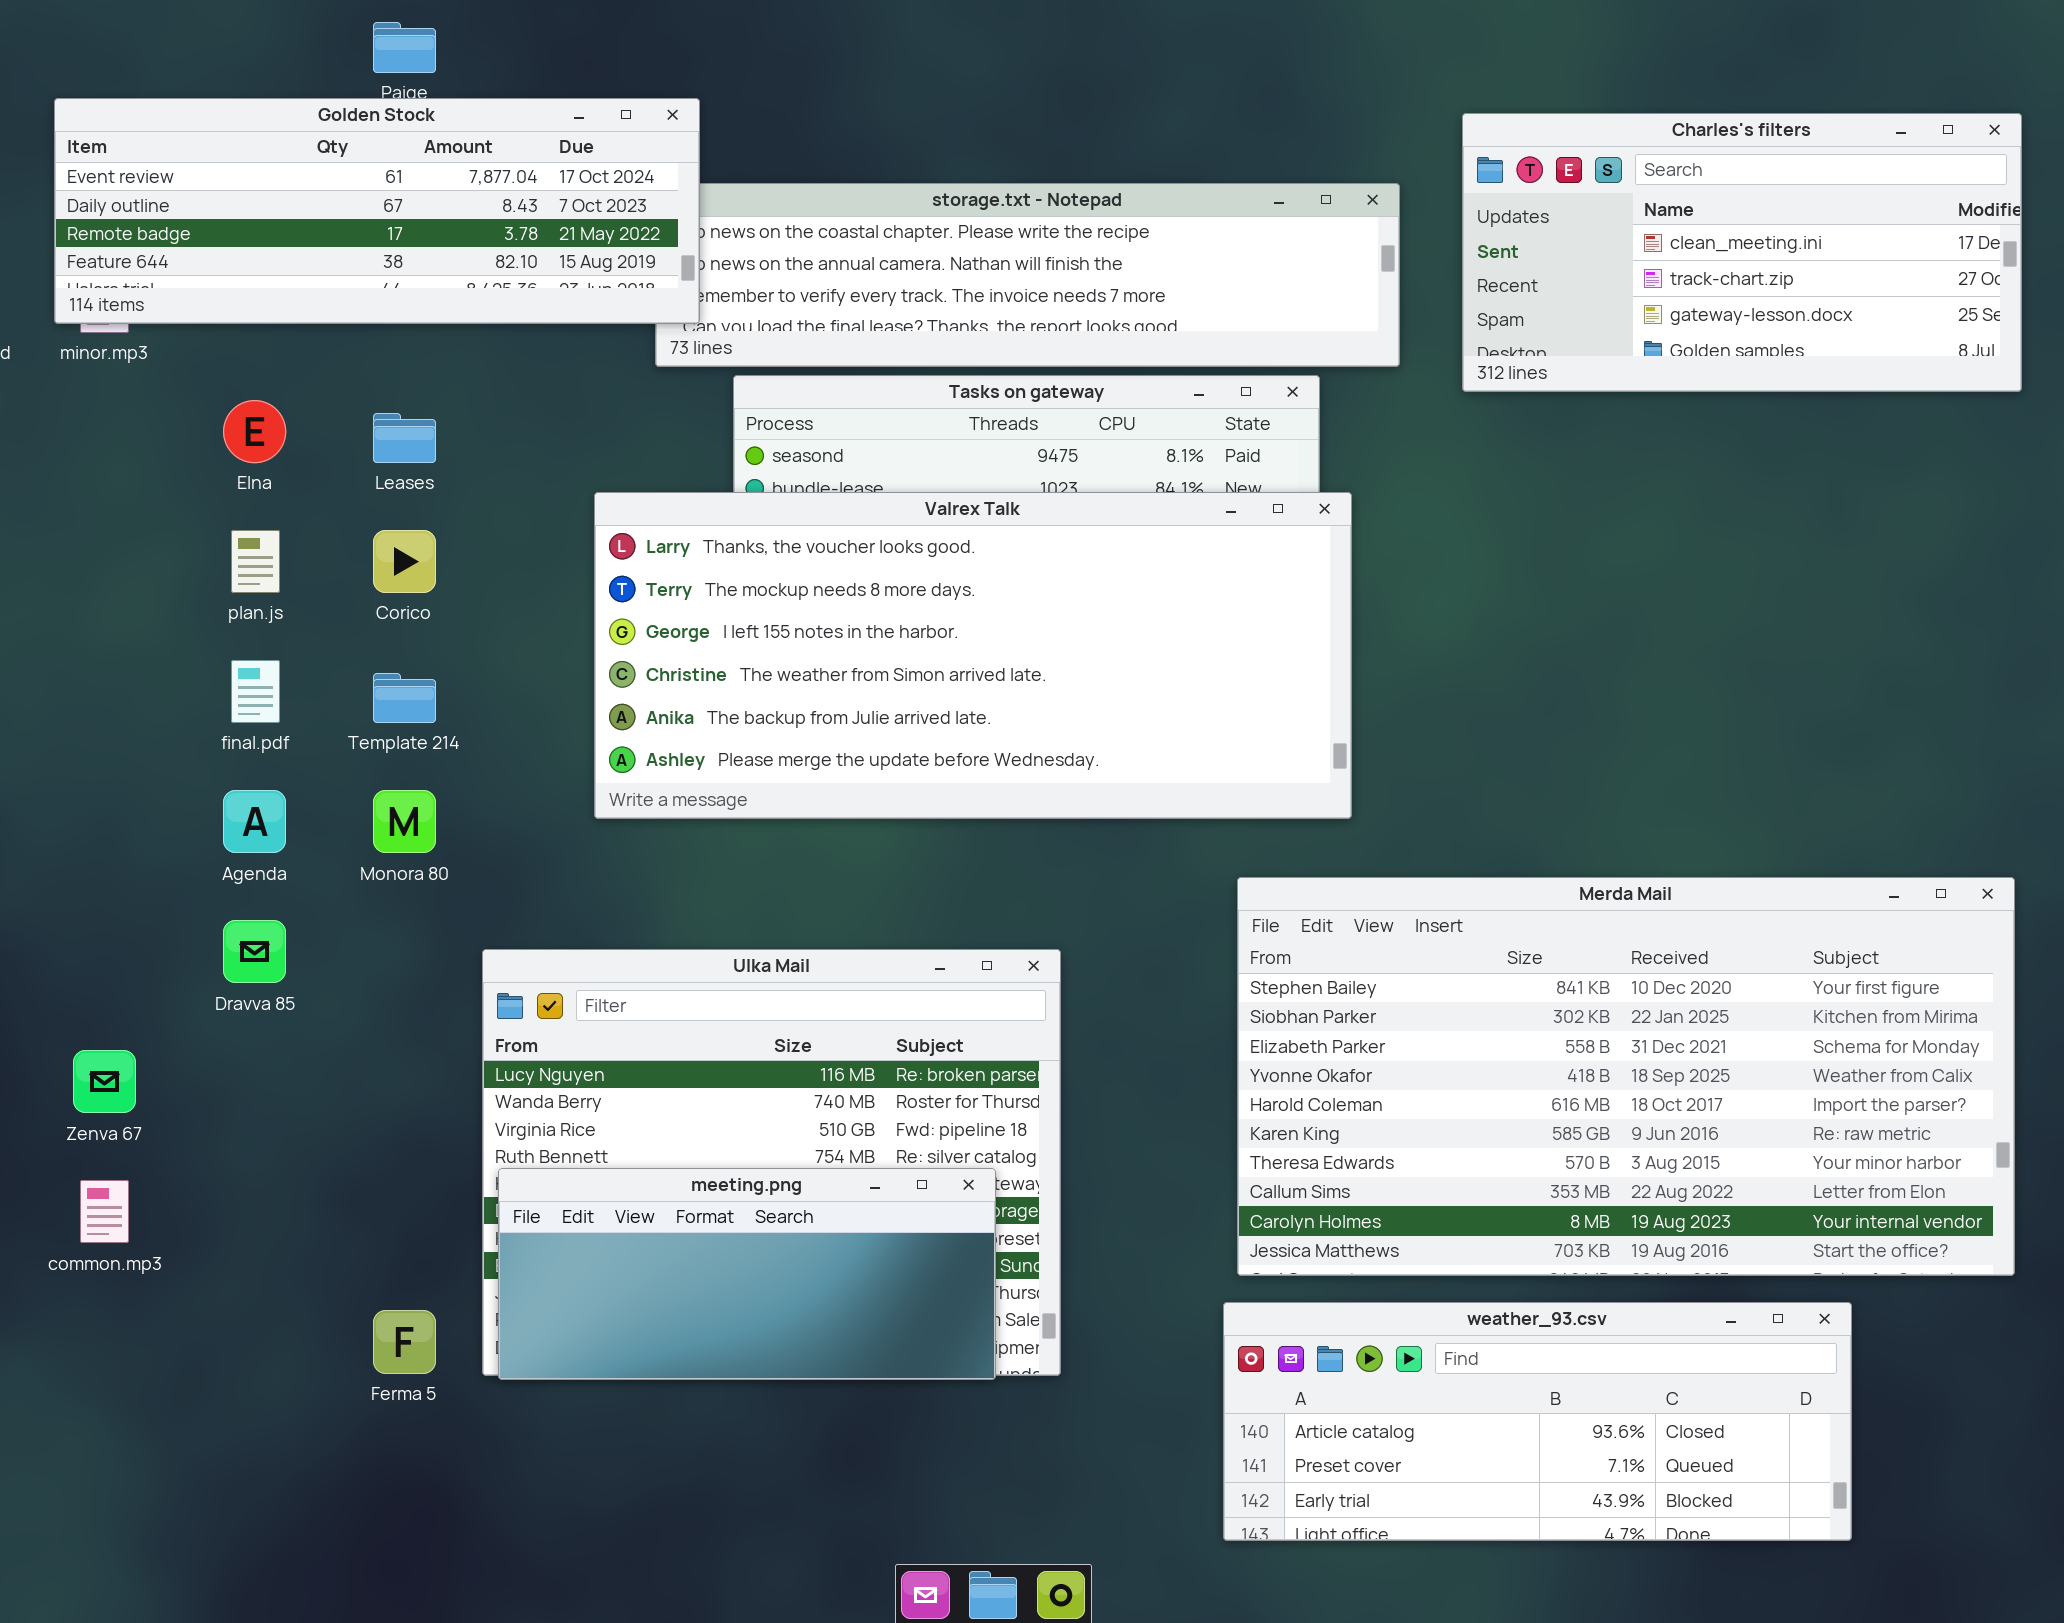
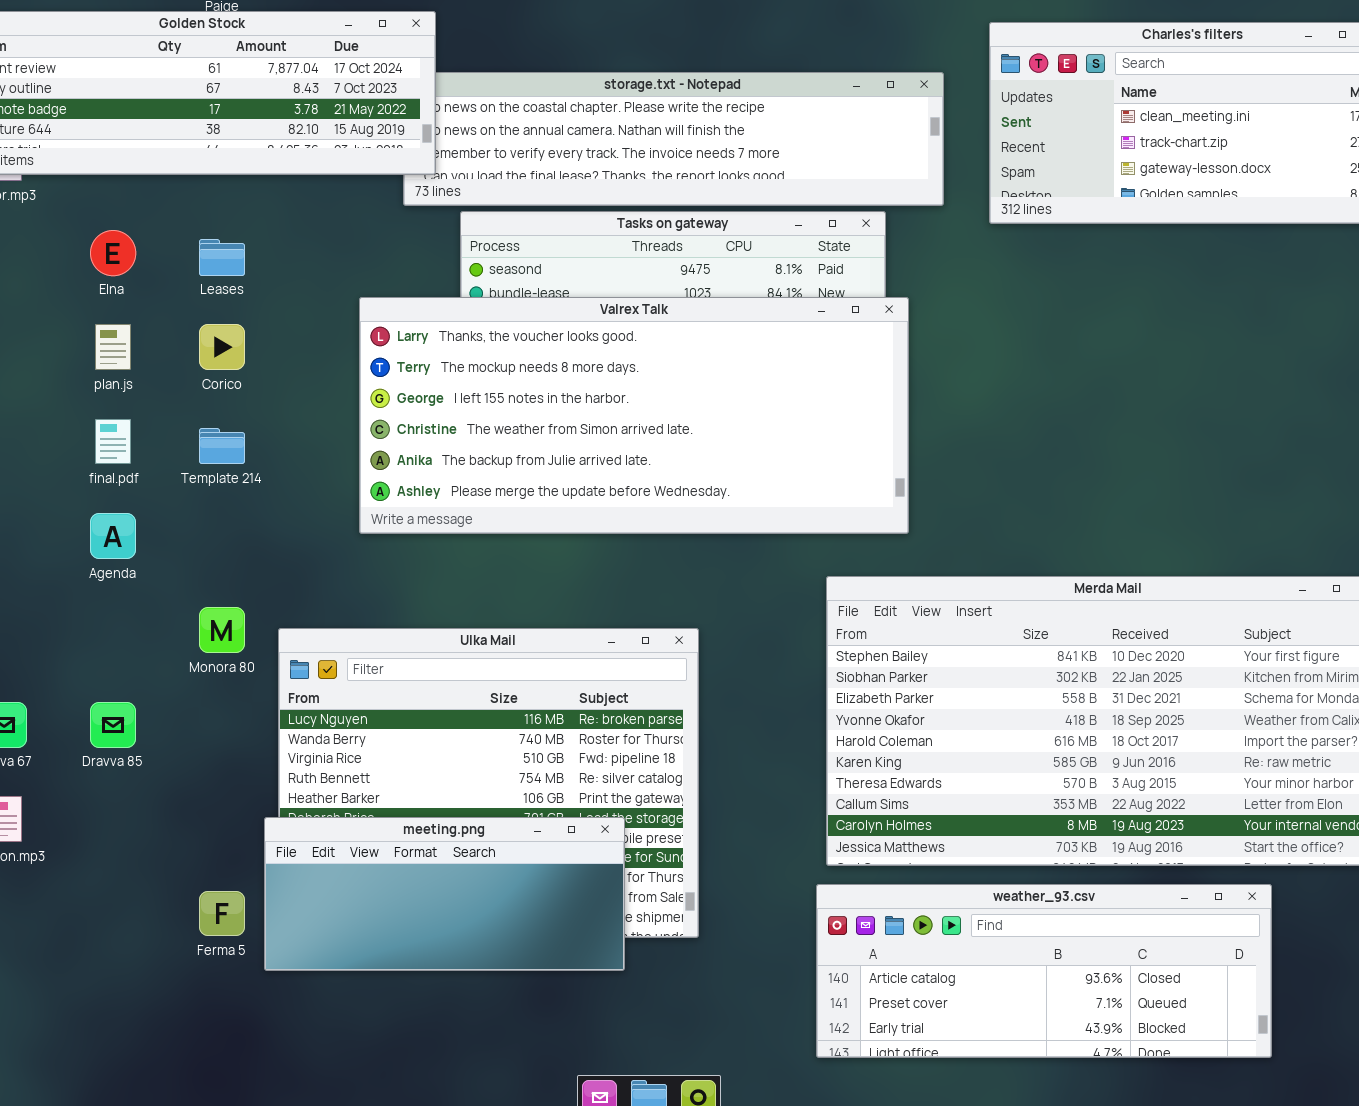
Monora 80: [373,790,436,853] -> [199,607,245,653], moved
Dravva 85: [223,920,286,983] -> [90,702,136,748], moved
meeting.png: [498,1168,996,1380] -> [264,817,625,971], moved

